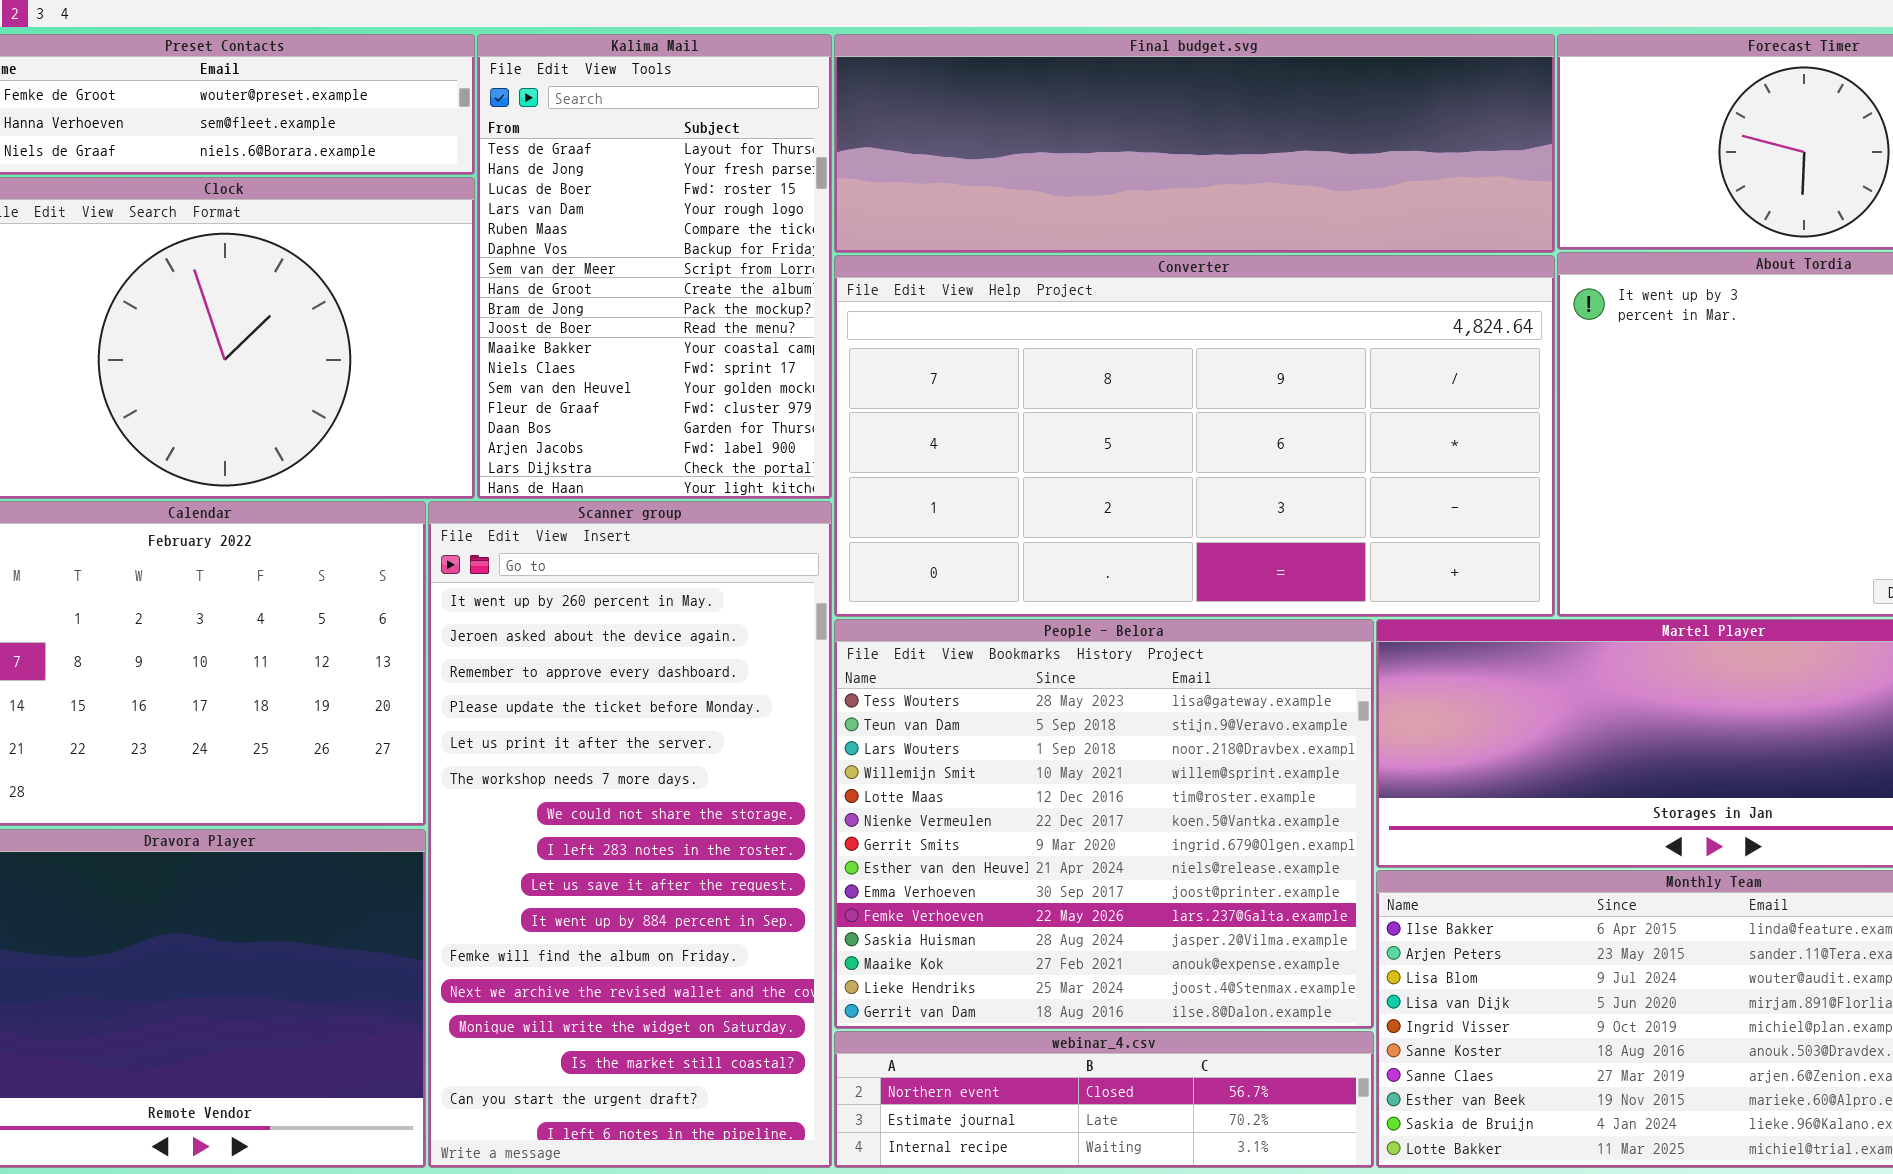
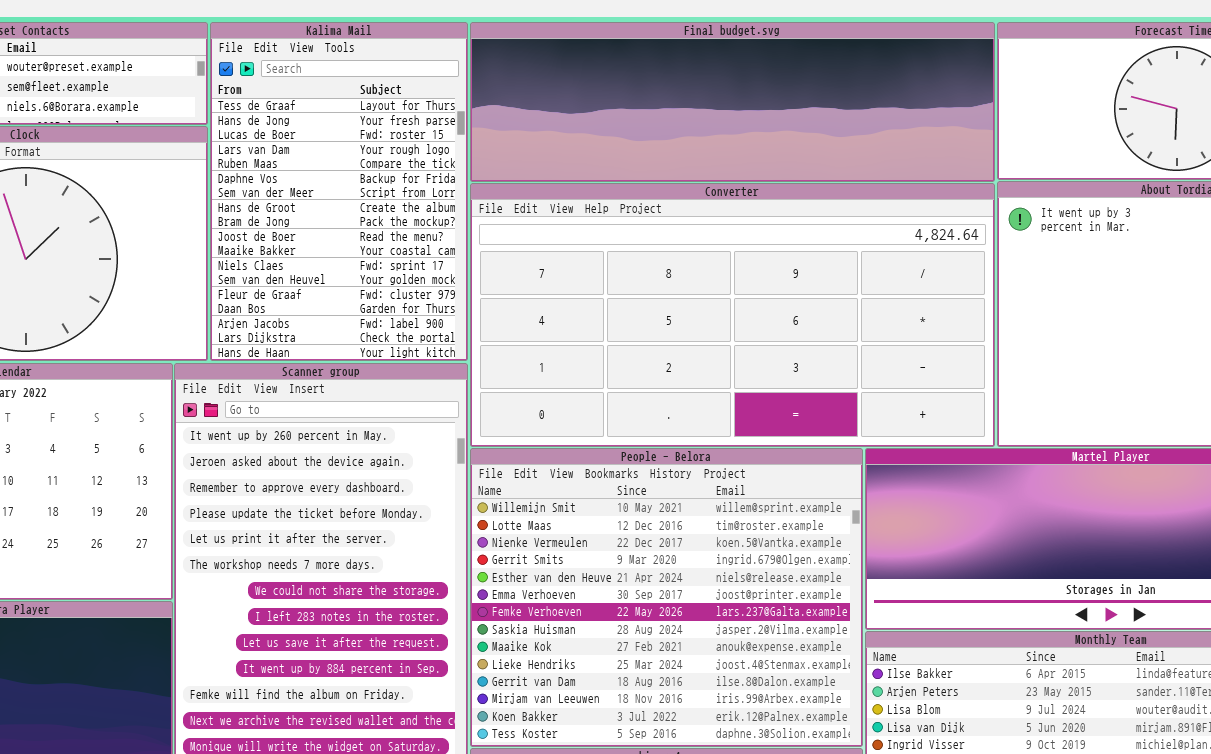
People - Belora: [834,619,1374,1029] -> [470,448,863,747], scrolled down 3 rows

